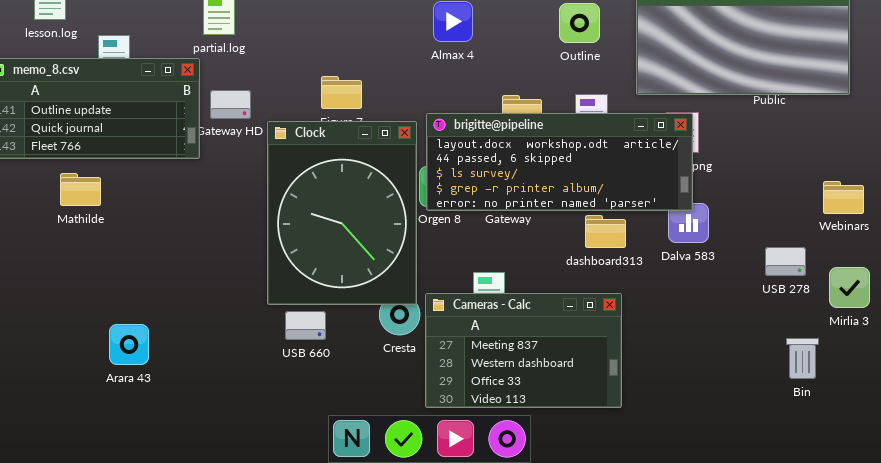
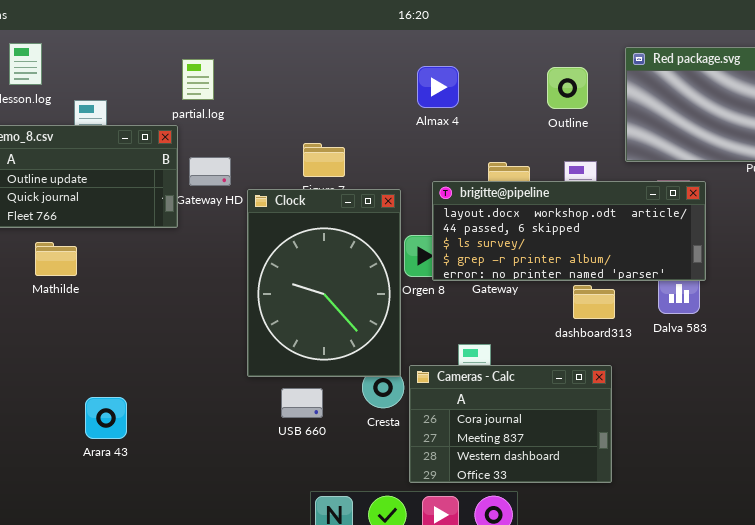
brigitte@pipeline: [426,113,693,211] -> [432,181,706,281], moved
Cameras - Calc: [425,293,622,408] -> [409,365,612,483], scrolled up 1 row
USB 660: [285,311,326,340] -> [281,388,323,418], moved

